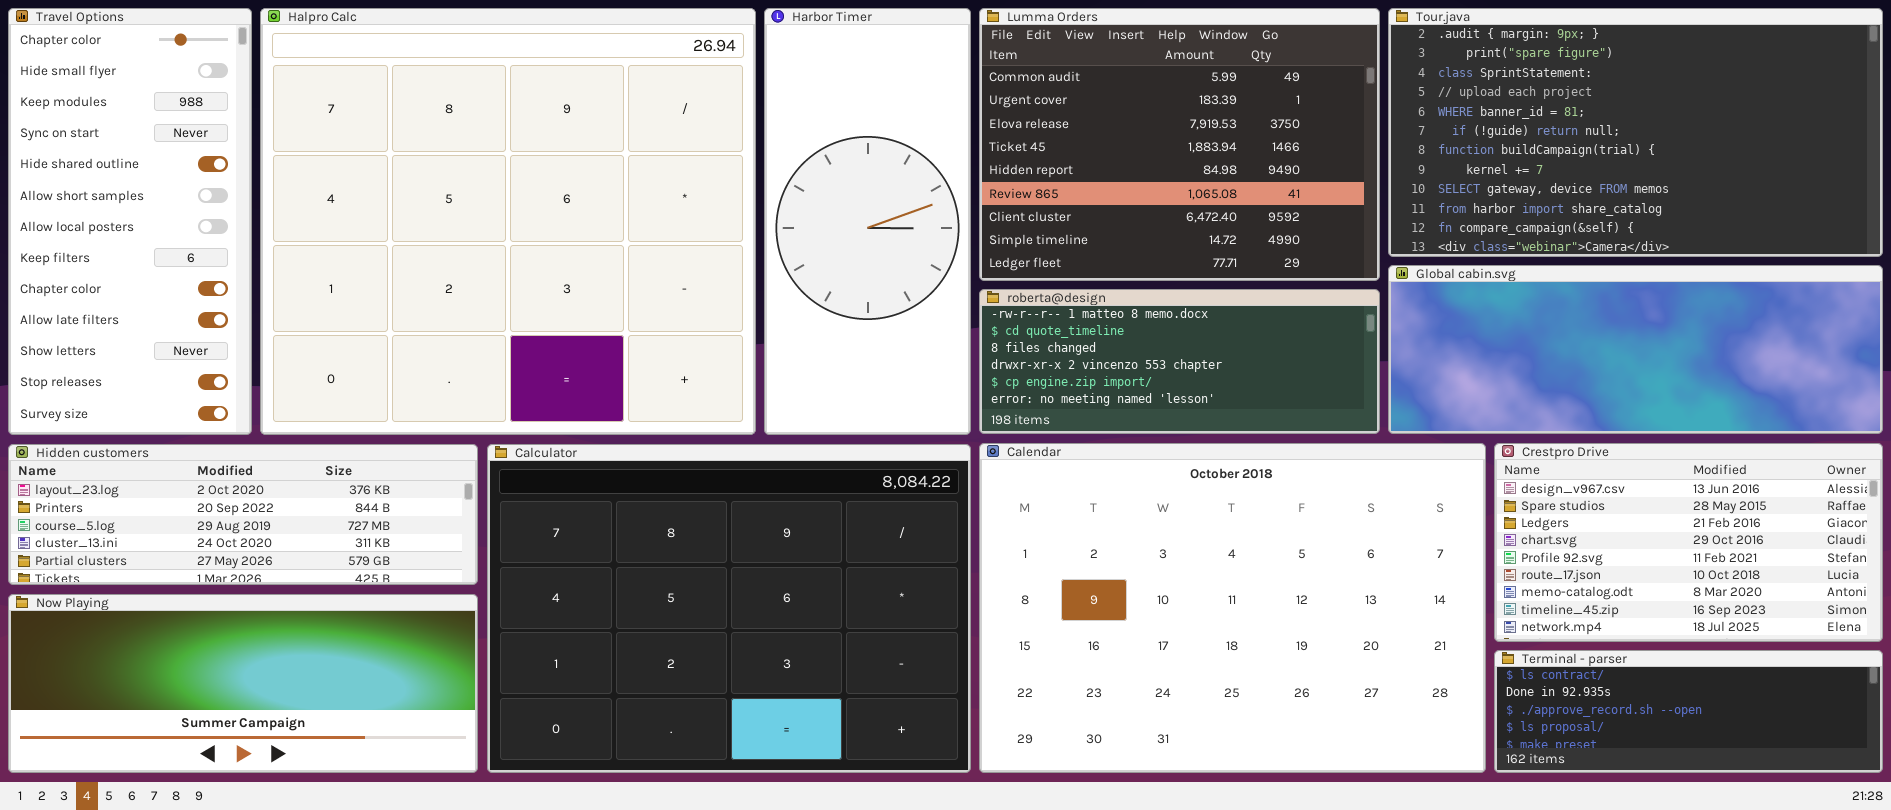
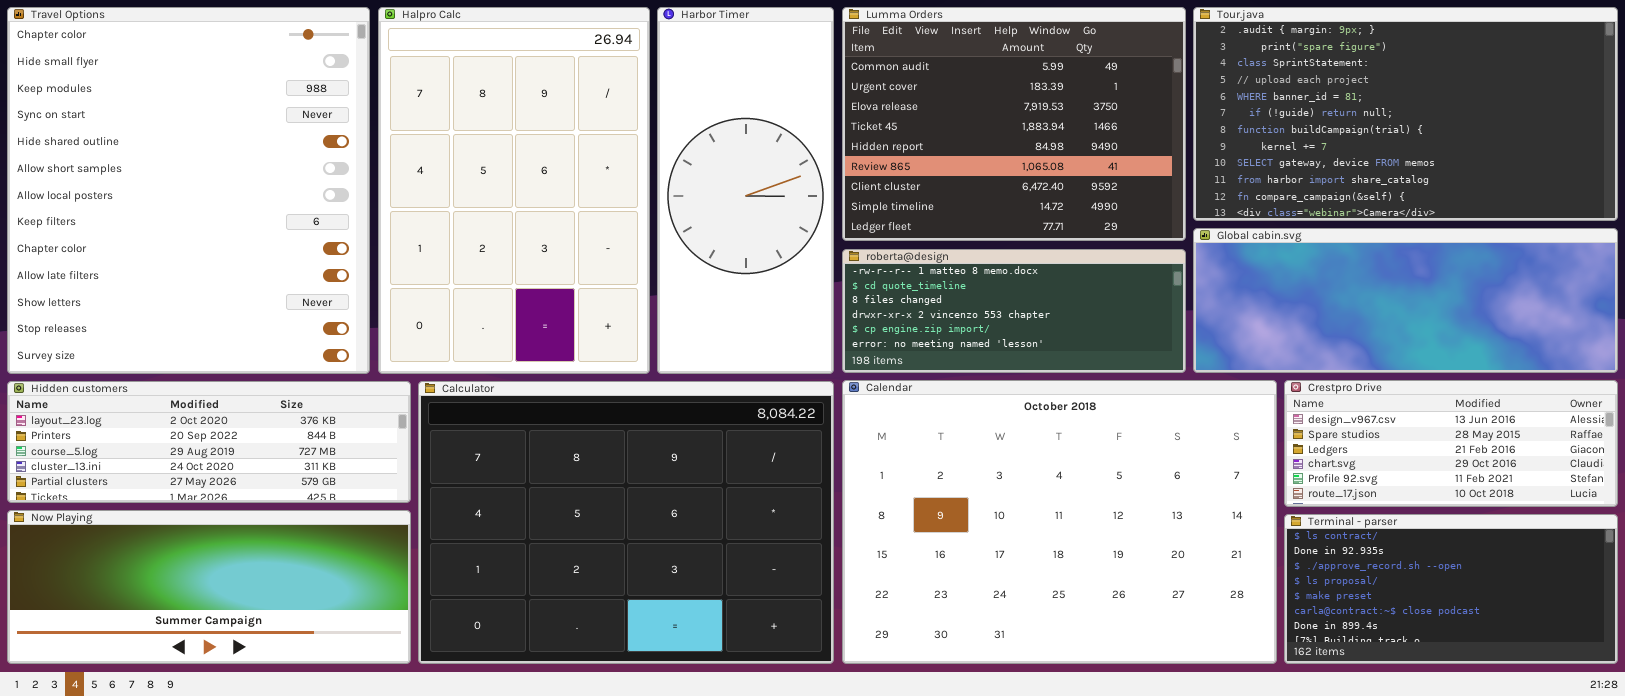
Travel Options: [8,8,252,435] -> [7,7,370,374], resized
Halpro Calc: [260,8,756,435] -> [378,7,650,374], resized
Crestpro Drive: [1494,443,1883,642] -> [1284,380,1618,507], resized
Terminal - parser: [1494,650,1883,773] -> [1284,514,1618,664], resized

